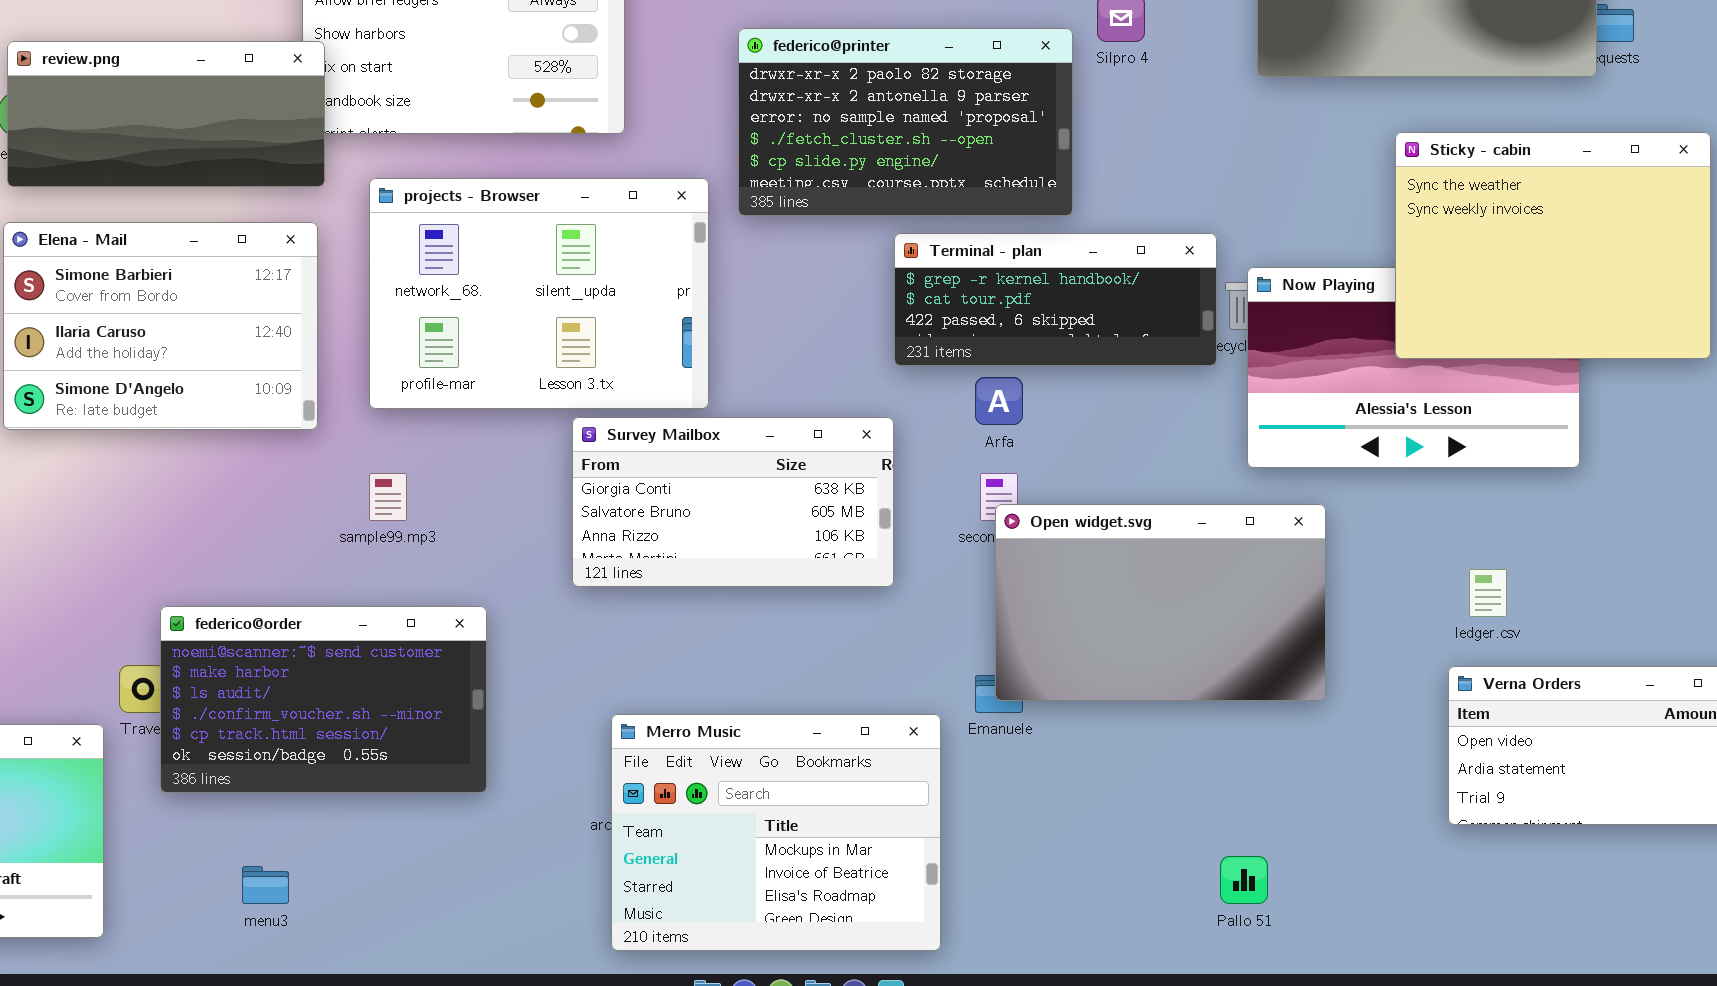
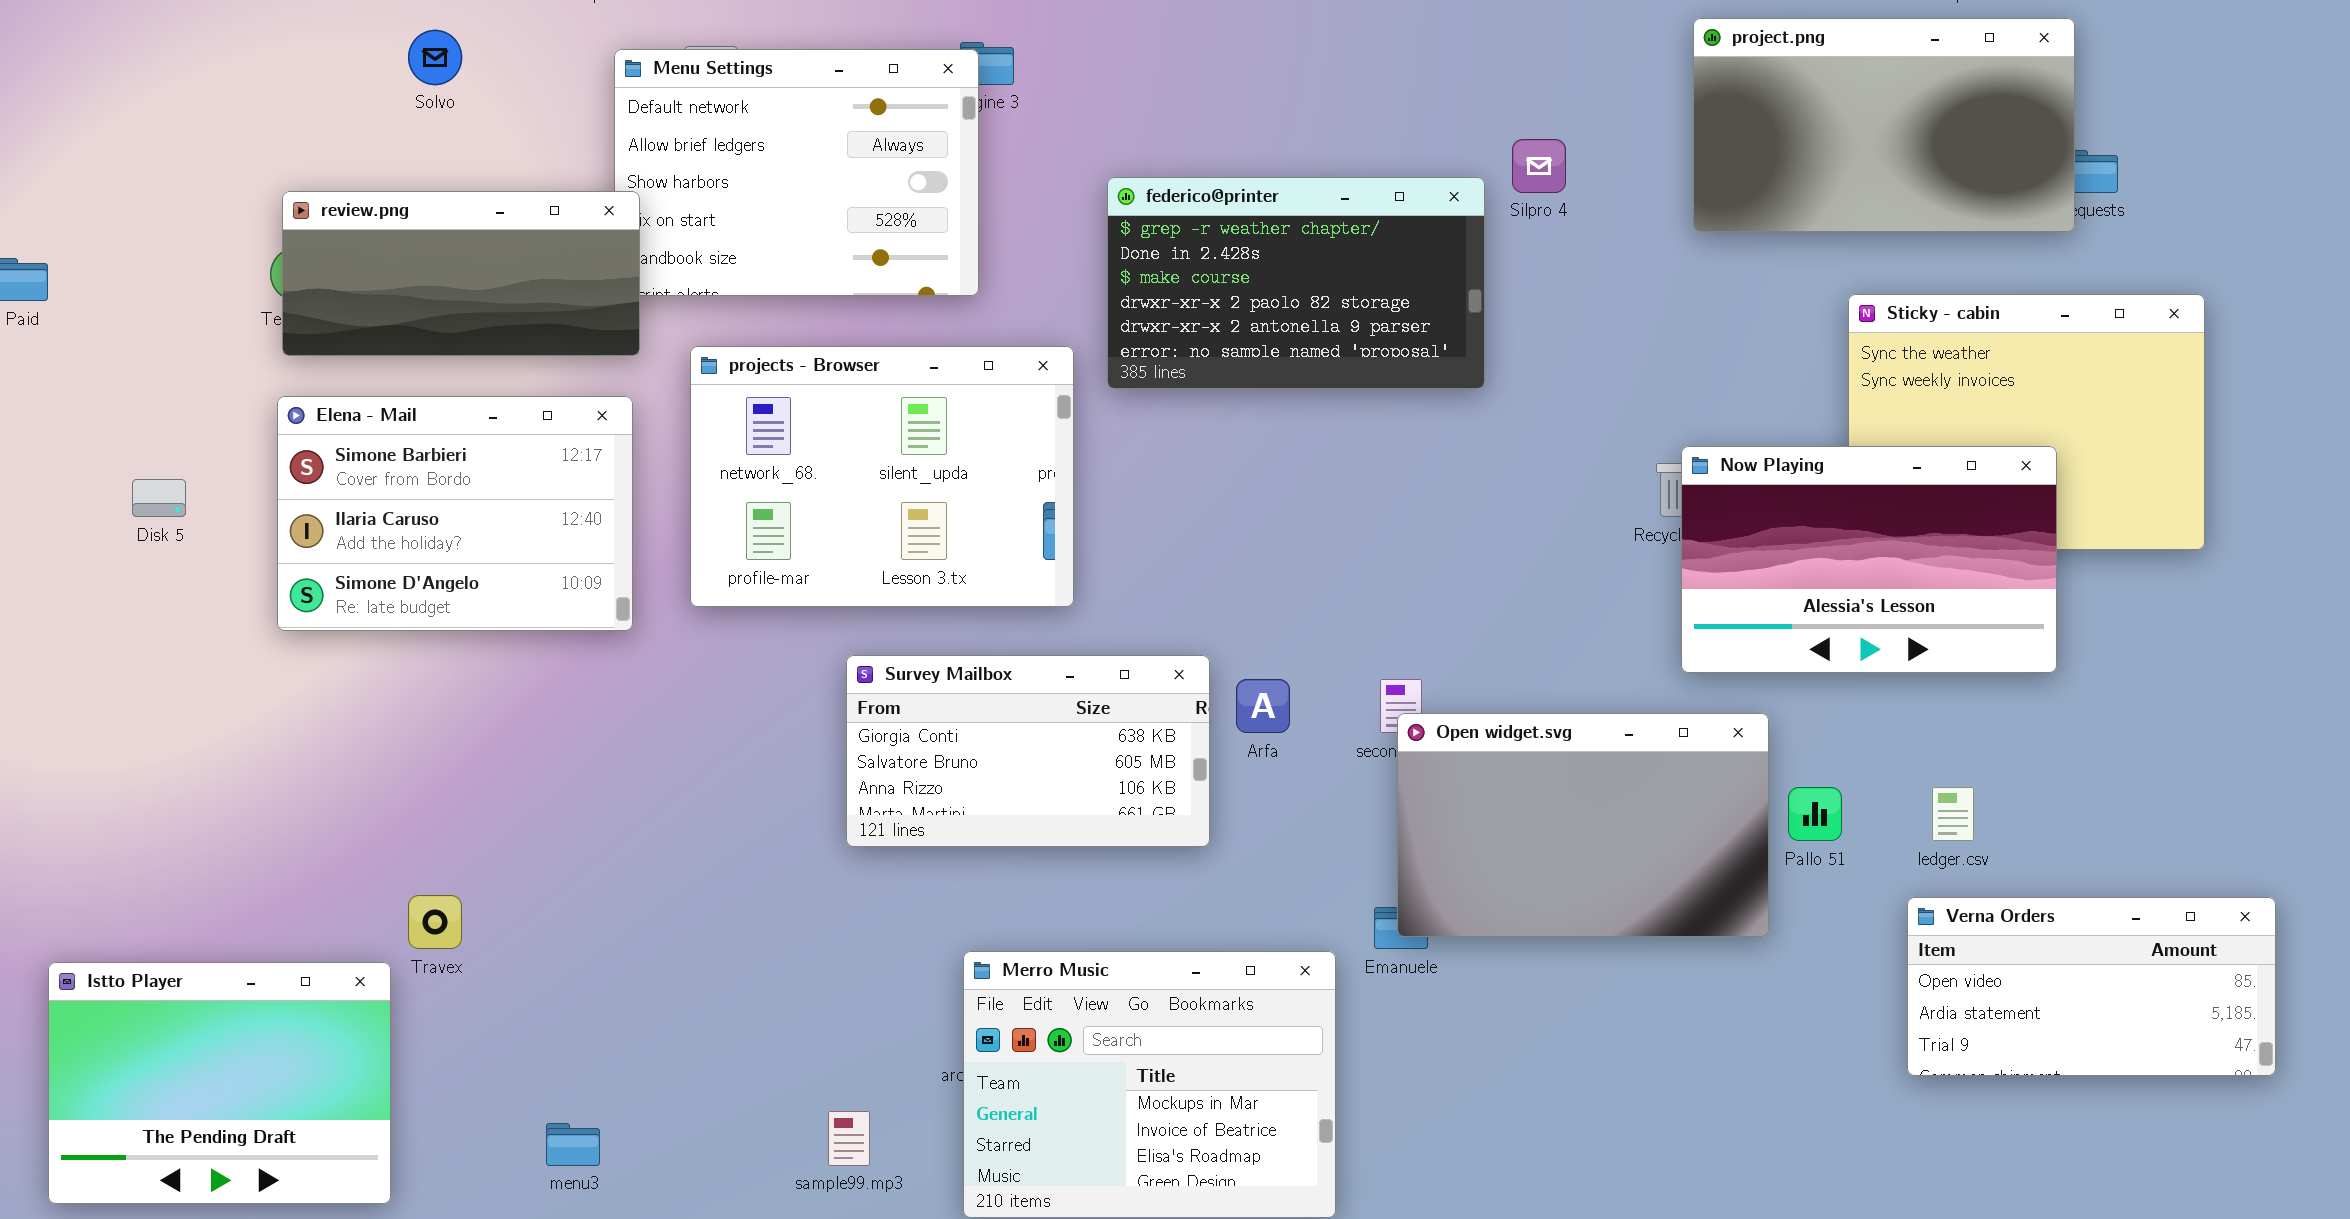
federico@printer: [738,28,1073,216] -> [1107,177,1485,389], scrolled up 3 rows
Terminal - plan: [894,233,1217,366] -> none, closed
Now Playing: [1247,267,1580,468] -> [1681,446,2057,673], raised
Arfa: [975,377,1023,425] -> [1236,679,1290,733], moved
Survey Mailbox: [572,417,894,587] -> [846,655,1210,847], moved
sample99.mp3: [369,473,407,521] -> [828,1111,870,1166], moved
federico@order: [160,606,487,793] -> none, closed
Pallo 51: [1220,856,1268,904] -> [1788,787,1842,841], moved

